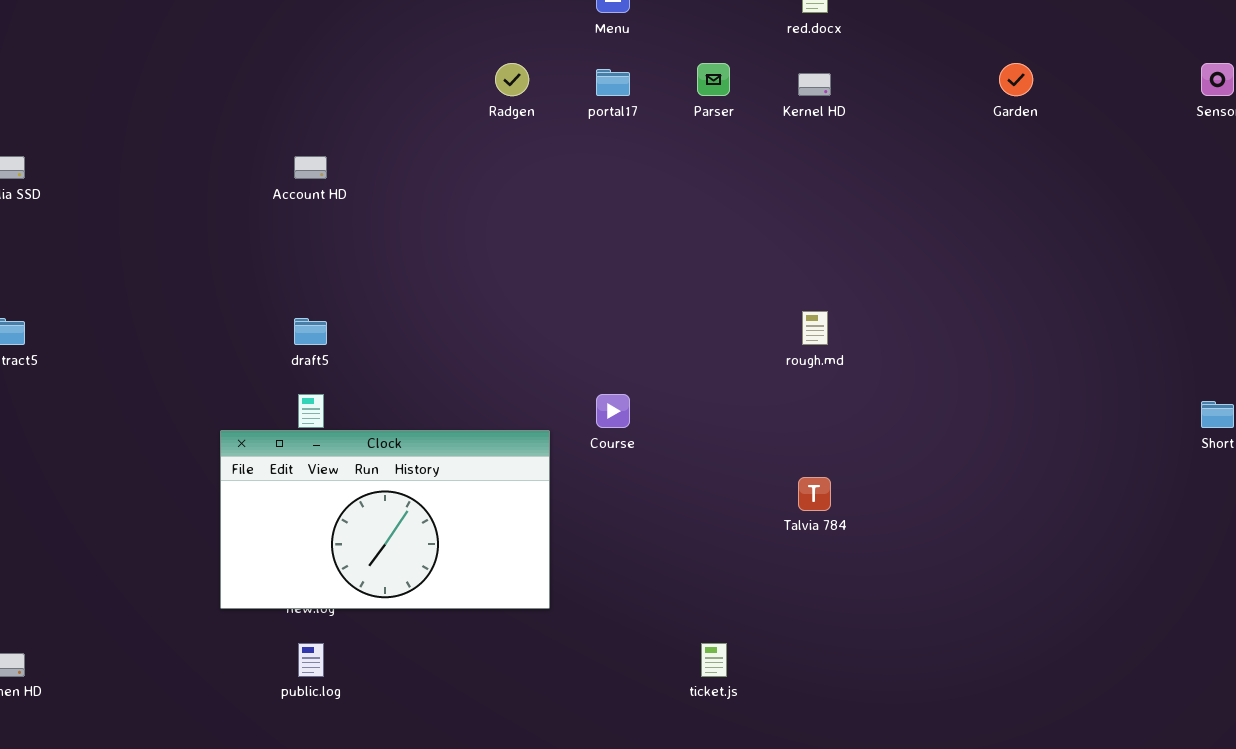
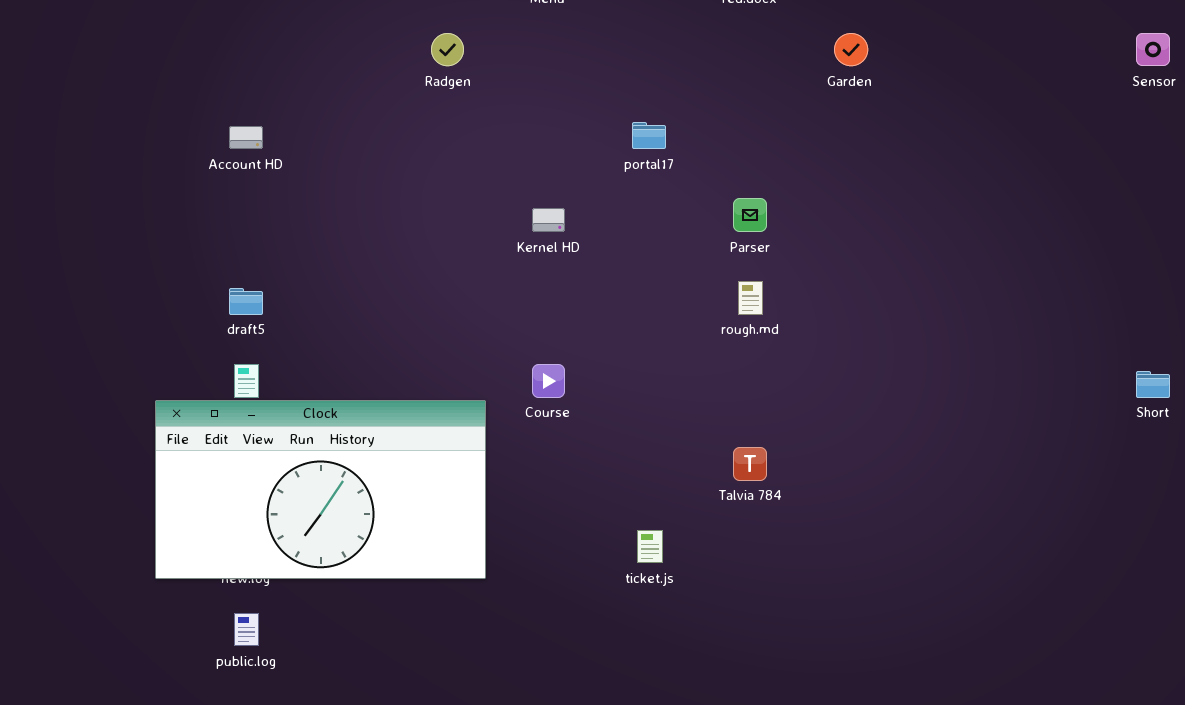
Parser: [697,63,730,96] -> [733,198,767,232], moved
Garden: [999,63,1033,96] -> [834,33,868,66], moved
portal17: [596,69,630,96] -> [632,122,666,149], moved
Kernel HD: [798,73,831,96] -> [532,208,565,232], moved
ticket.js: [701,643,727,677] -> [637,530,663,563], moved

